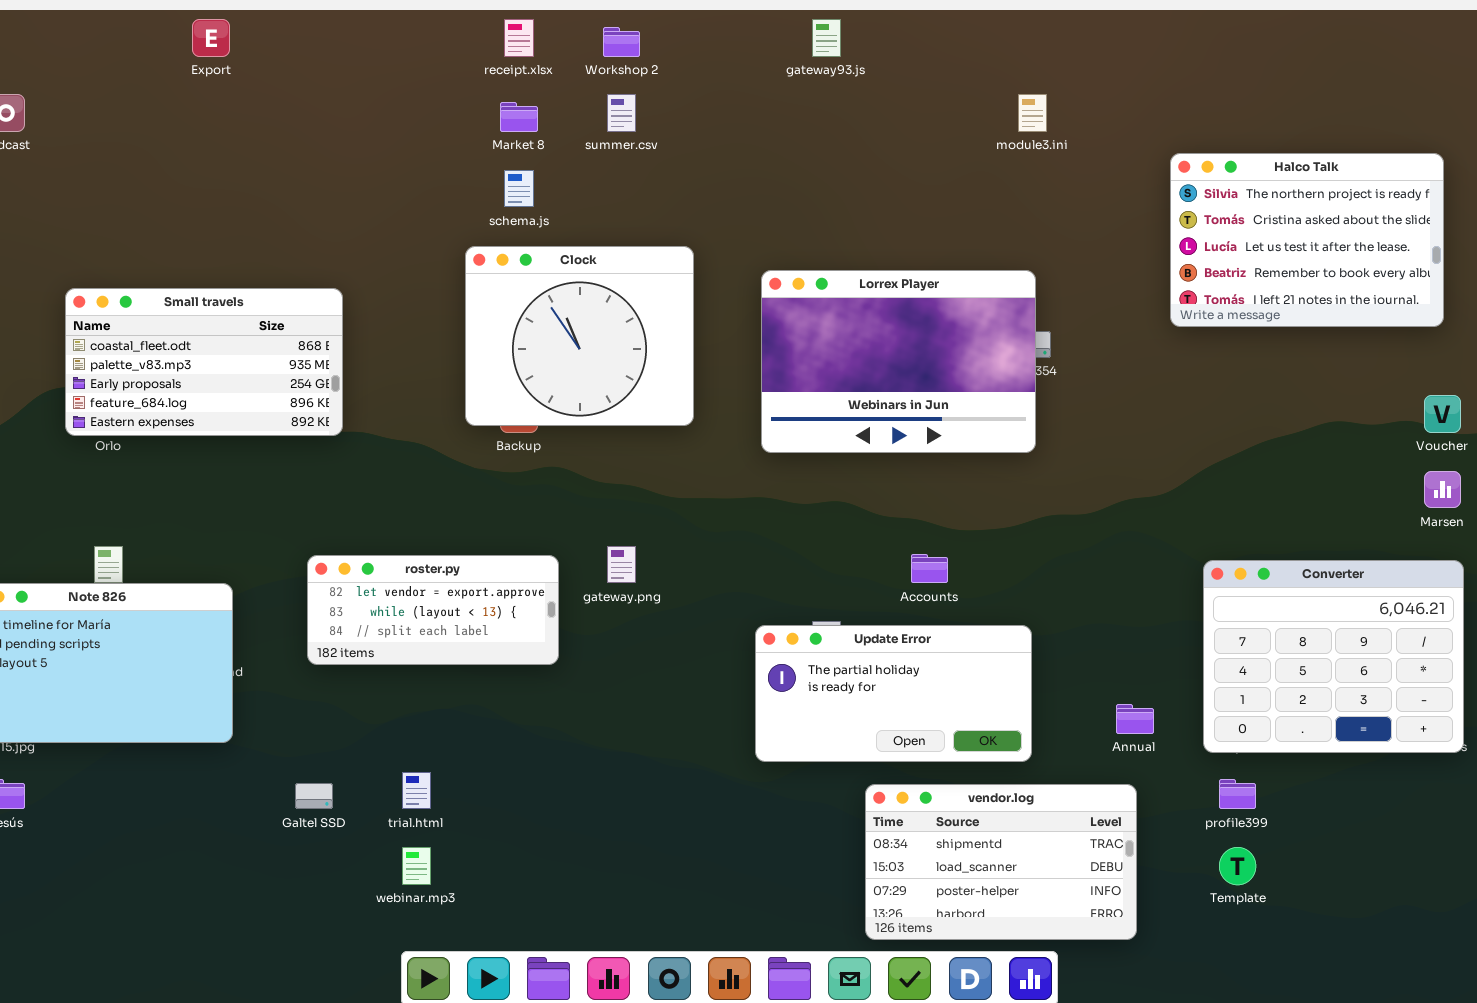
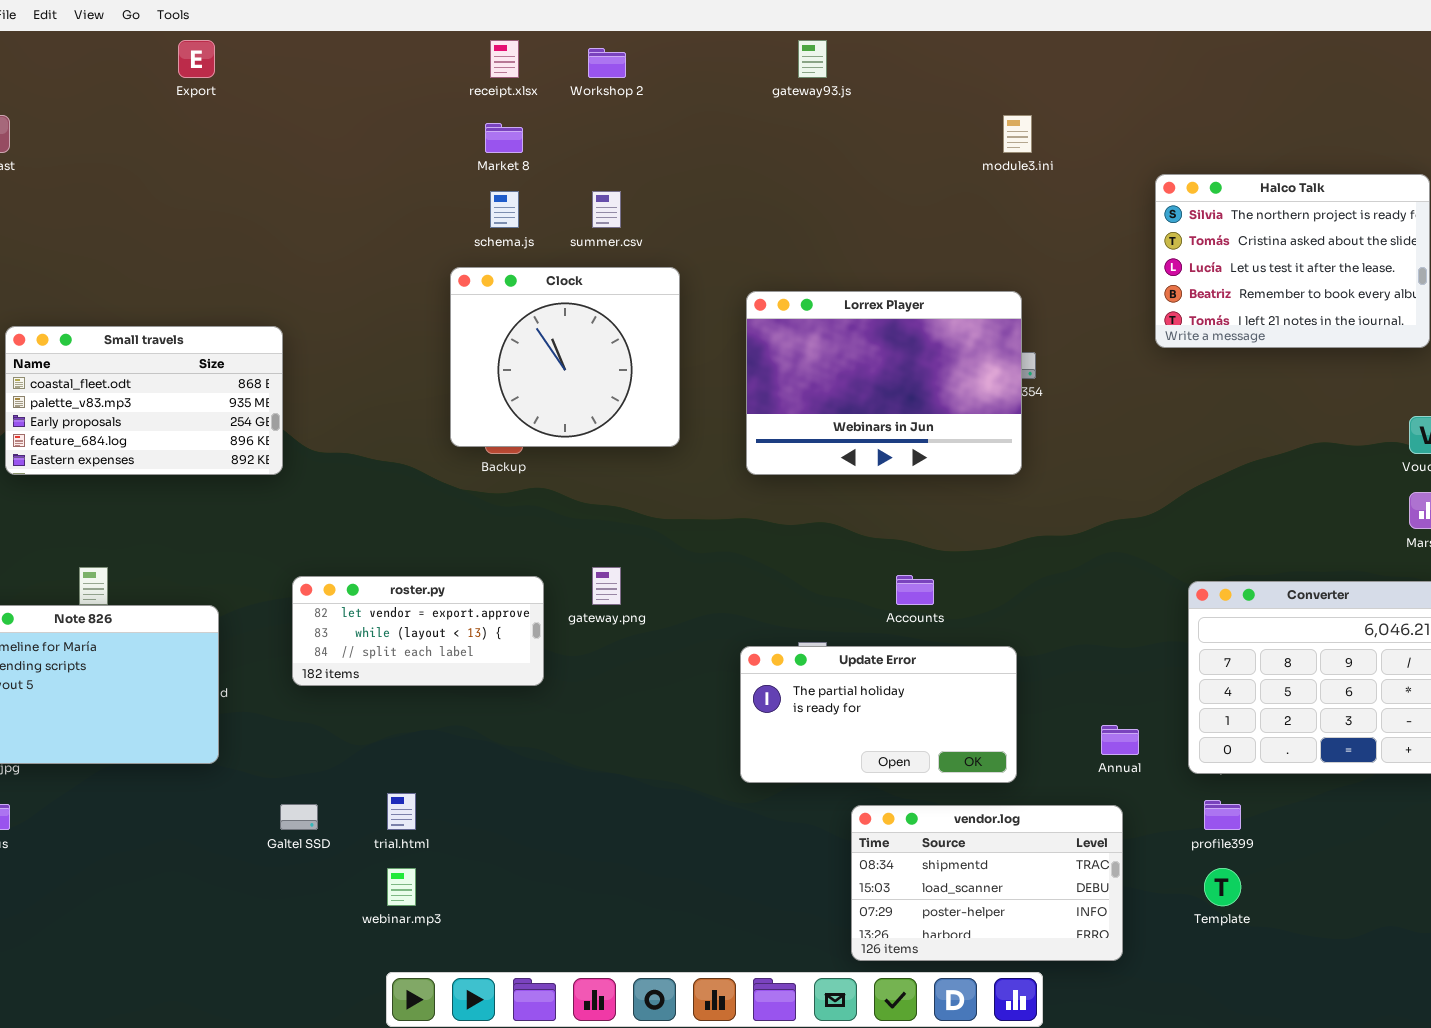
summer.csv: [607,94,636,132] -> [592,191,621,228], moved
Small travels: [65,288,343,436] -> [5,326,283,475], moved

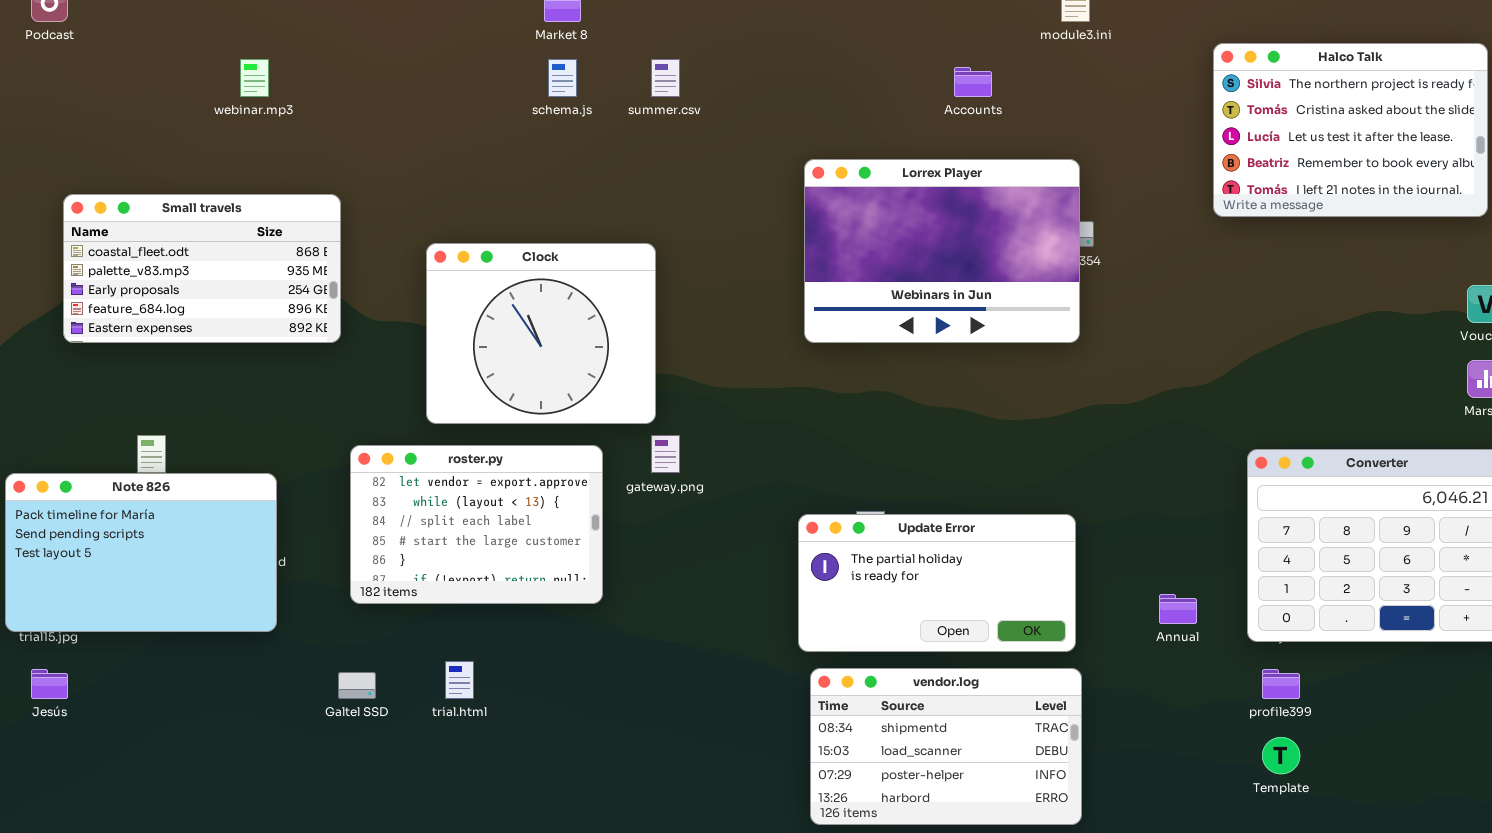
Clock: [450,267,680,447] -> [426,243,656,424], moved
Accounts: [896,575,934,605] -> [954,67,992,97], moved
roster.py: [292,576,544,686] -> [350,445,603,604], resized
vendor.log: [851,805,1123,961] -> [810,668,1082,825], moved
webinar.mp3: [387,868,416,906] -> [240,59,269,97], moved

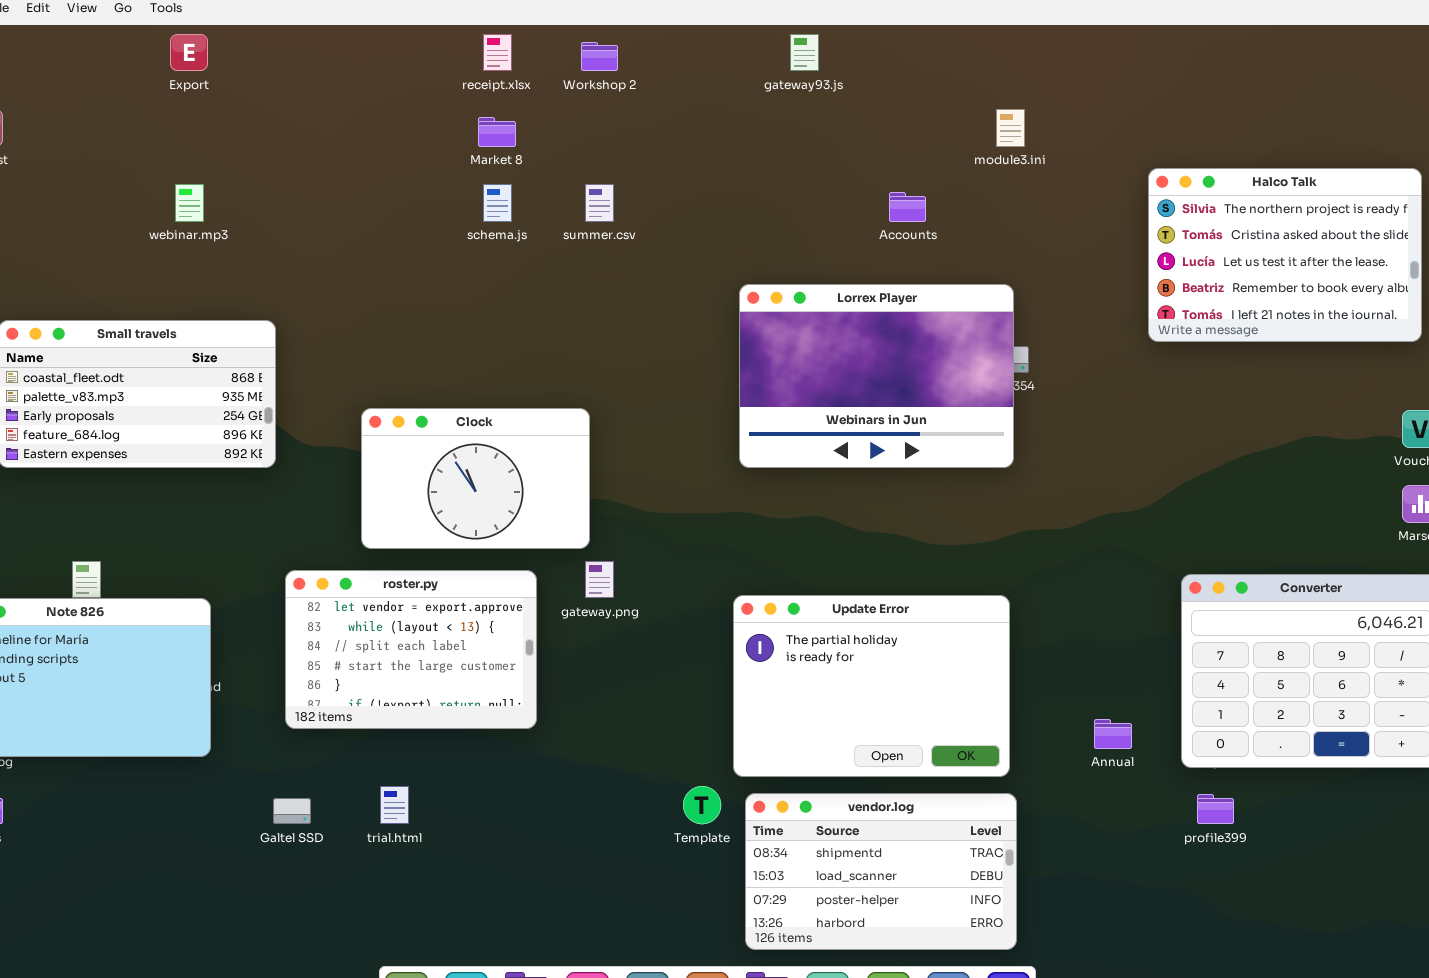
Clock: [426,243,656,424] -> [361,408,590,549], resized
Update Error: [798,514,1076,652] -> [733,595,1010,777], resized
Template: [1262,737,1300,774] -> [683,786,721,824], moved

